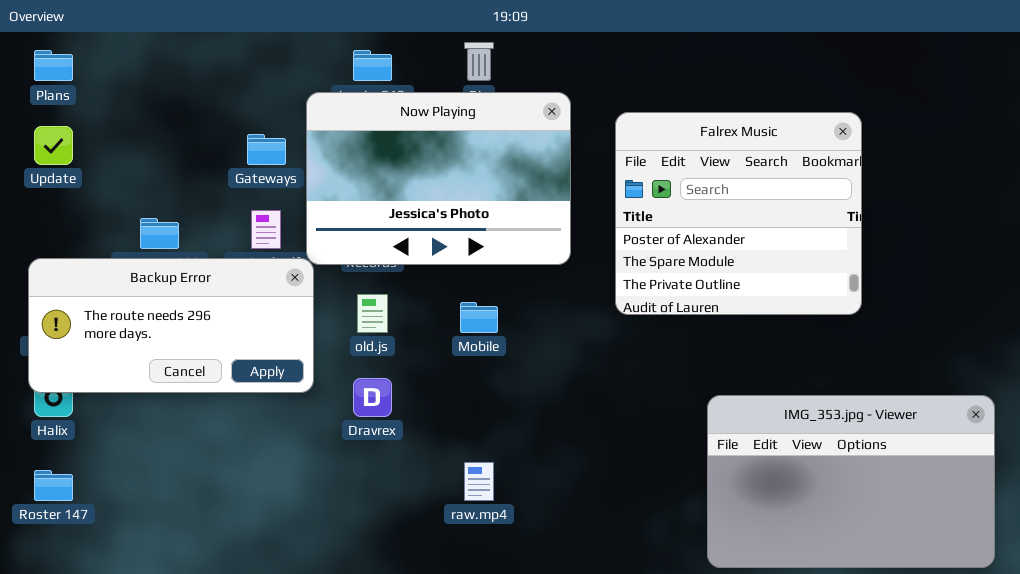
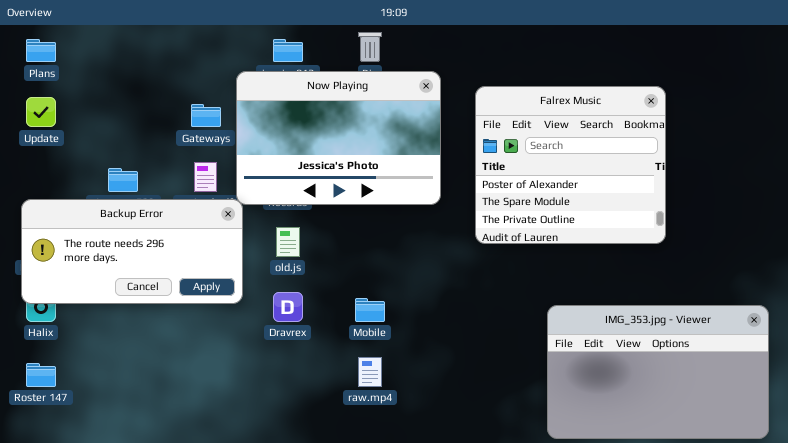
Mobile: [460,302,498,333] -> [355,298,385,322], moved

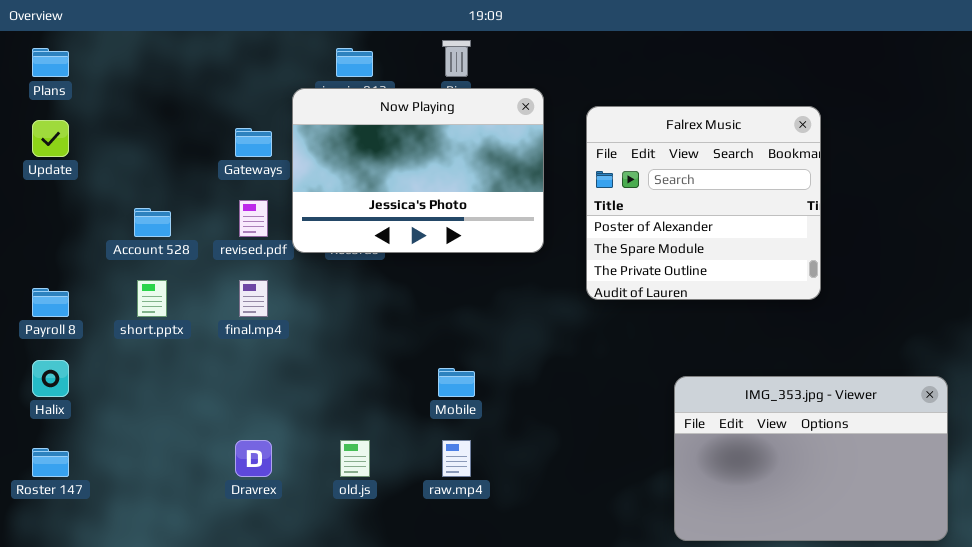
Backup Error: [21,199,243,304] -> none, closed
old.js: [276,227,300,257] -> [340,440,370,477], moved
Dravrex: [273,292,303,322] -> [235,440,272,477], moved

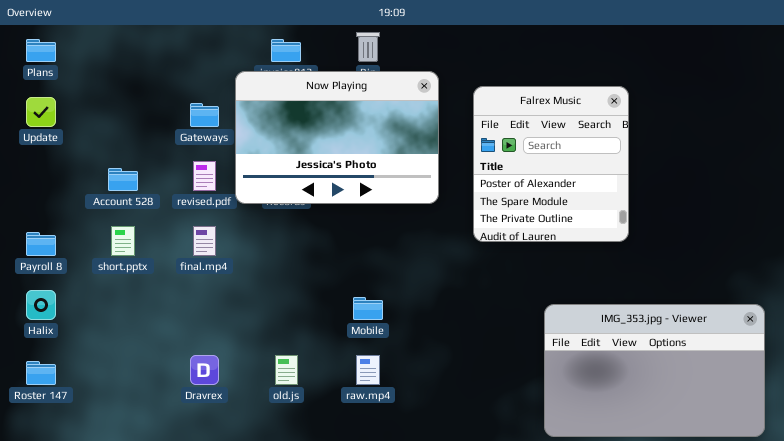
Falrex Music: [586,106,821,300] -> [473,86,629,242], resized

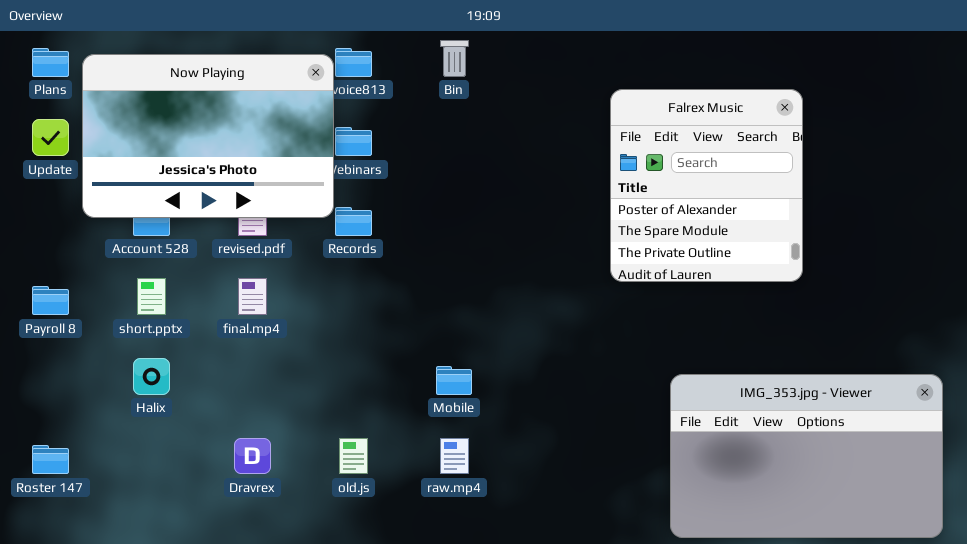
Now Playing: [235,71,439,204] -> [82,54,334,218], moved
Falrex Music: [473,86,629,242] -> [610,89,803,282], moved
Halix: [26,290,56,320] -> [133,358,170,395], moved

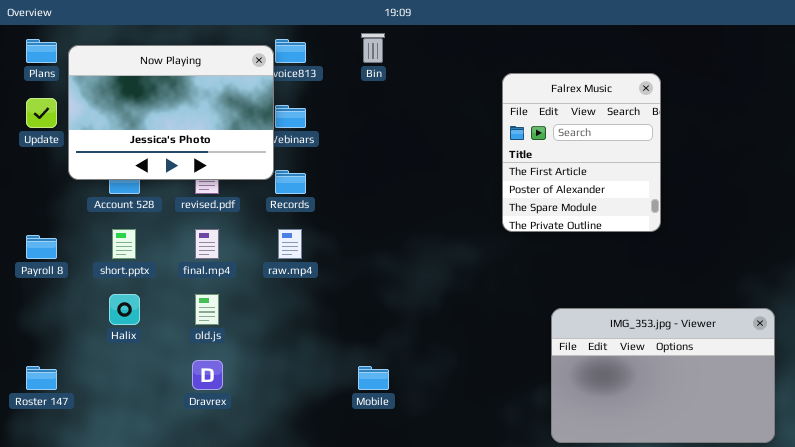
Falrex Music: [610,89,803,282] -> [502,73,661,232], scrolled up 1 row
Mobile: [436,366,472,395] -> [358,366,389,390], moved
old.js: [339,438,368,474] -> [195,294,219,325], moved
raw.mp4: [440,438,469,474] -> [278,229,302,259], moved

